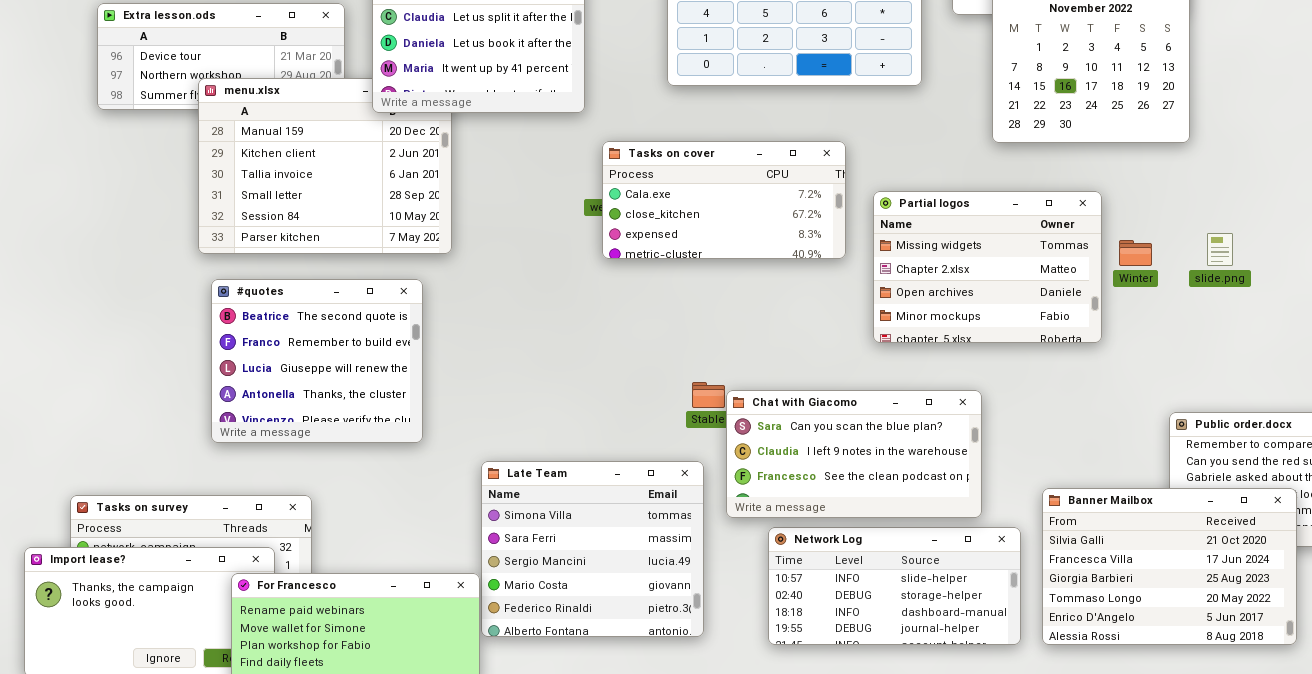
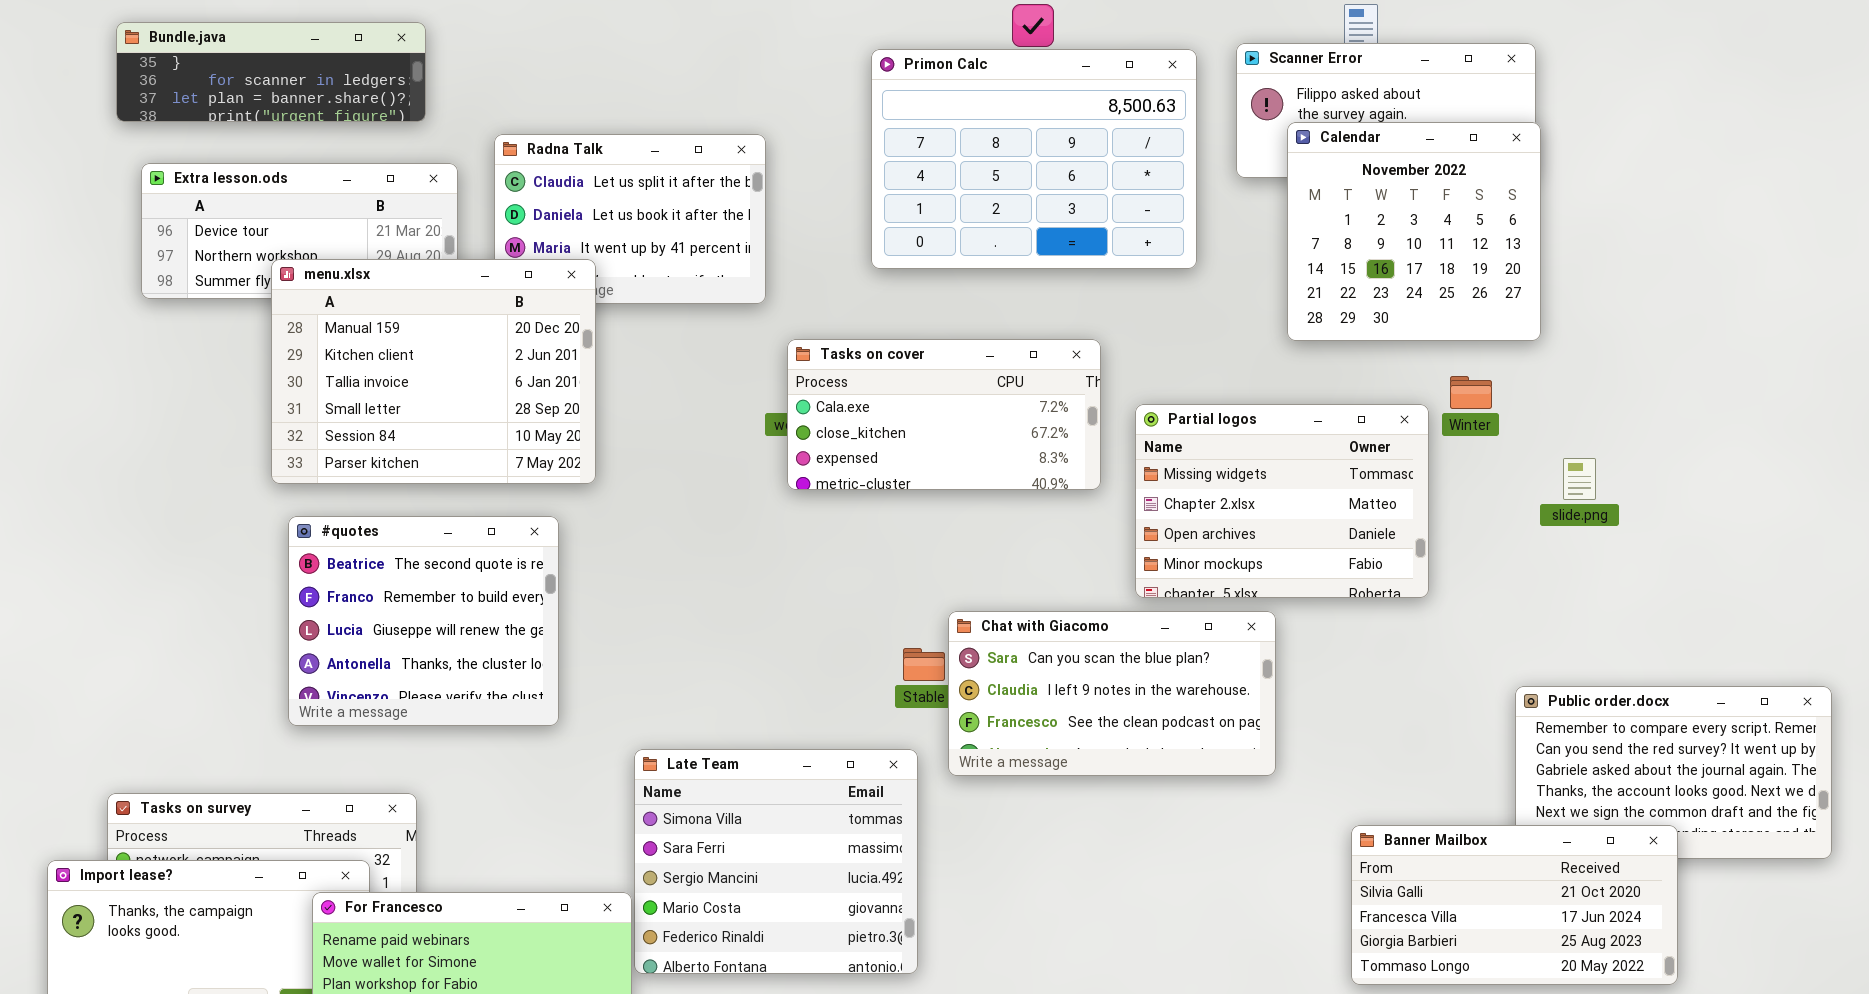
menu.xlsx: [198,78,452,254] -> [271,259,596,484], raised
Winter: [1119,240,1152,266] -> [1450,376,1492,409], moved
Chat with Giacomo: [726,390,982,518] -> [948,611,1276,776], moved
Banner Mailbox: [1042,488,1297,645] -> [1351,825,1678,985], resized
Network Log: [768,527,1021,645] -> none, closed

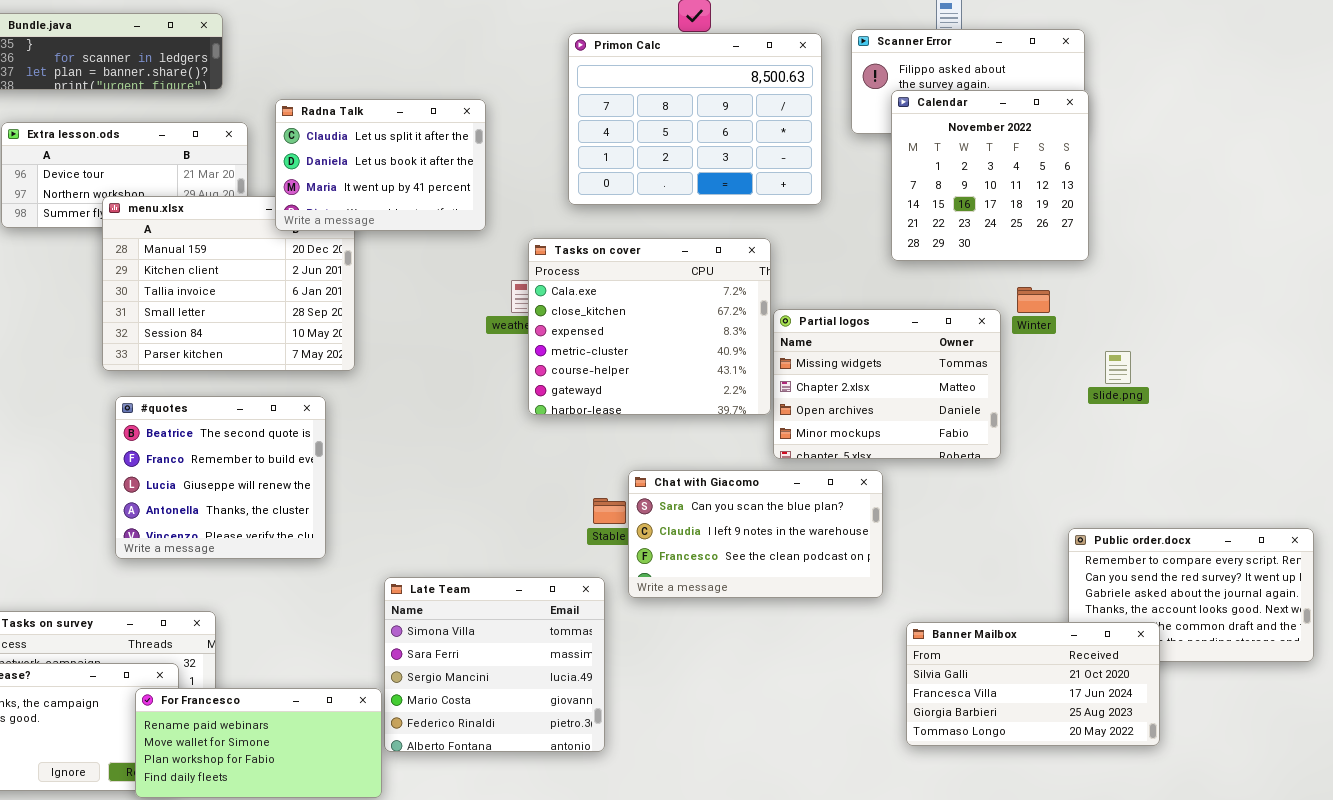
Radna Talk: [494,134,766,304] -> [275,99,486,231], raised
Tasks on cover: [787,339,1101,490] -> [528,238,771,415], moved, resized
Banner Mailbox: [1351,825,1678,985] -> [906,622,1160,746], moved

